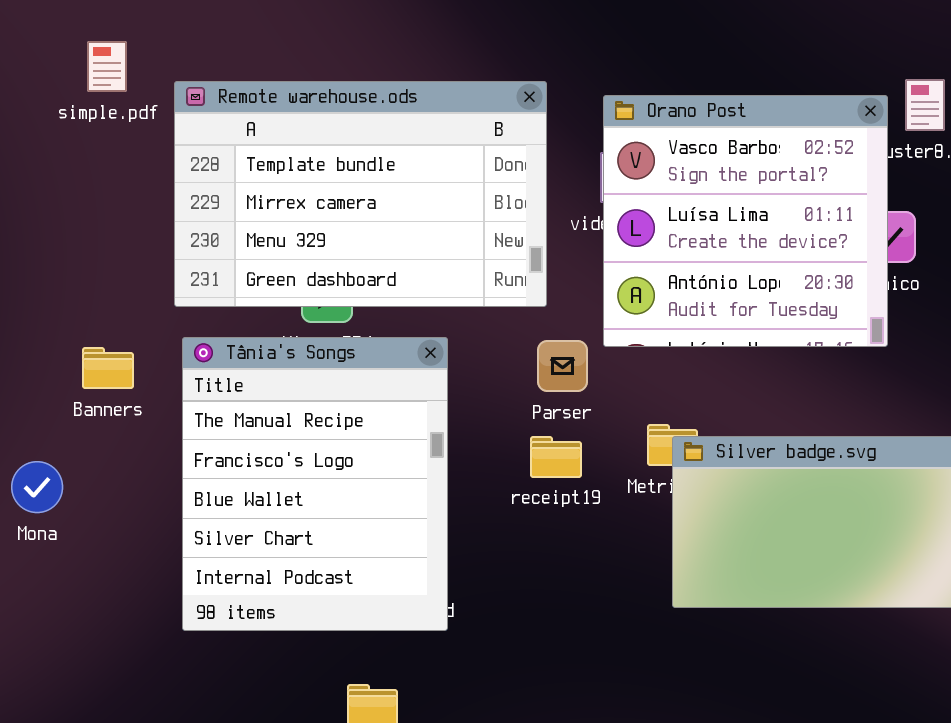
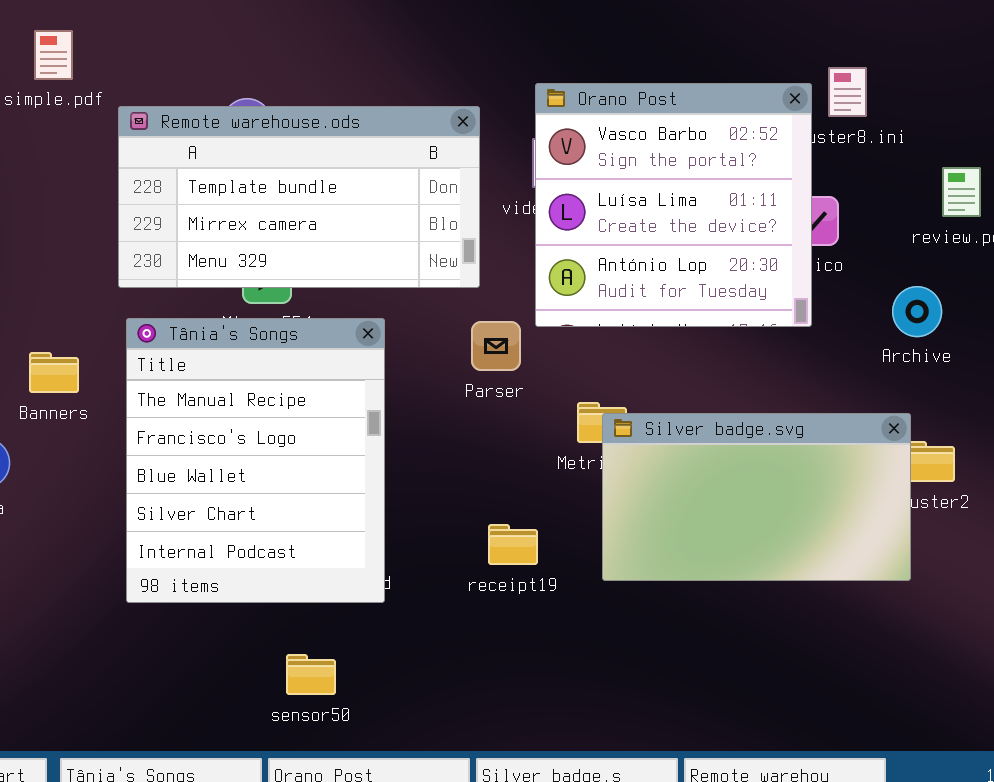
Remote warehouse.ods: [174,81,547,307] -> [118,106,480,288], resized
Banners: [82,347,134,389] -> [29,352,79,393], moved
receipt19: [530,436,582,478] -> [488,524,538,565], moved

